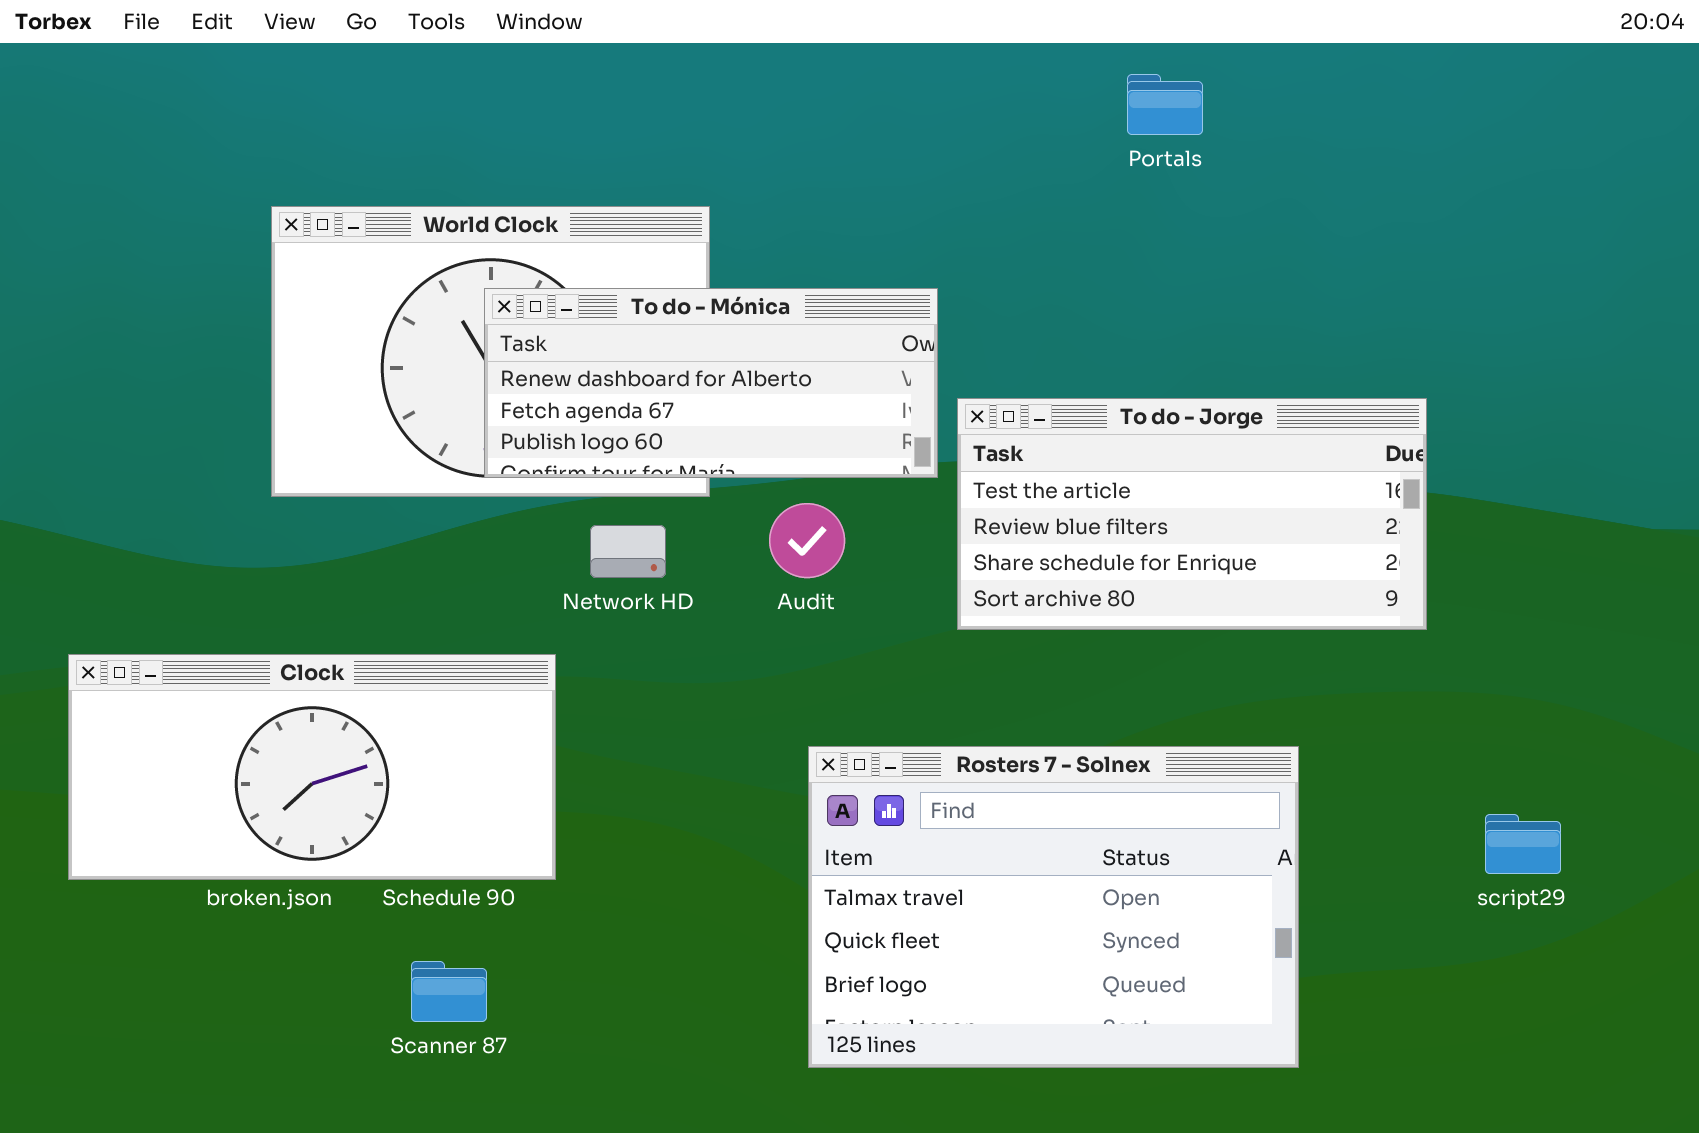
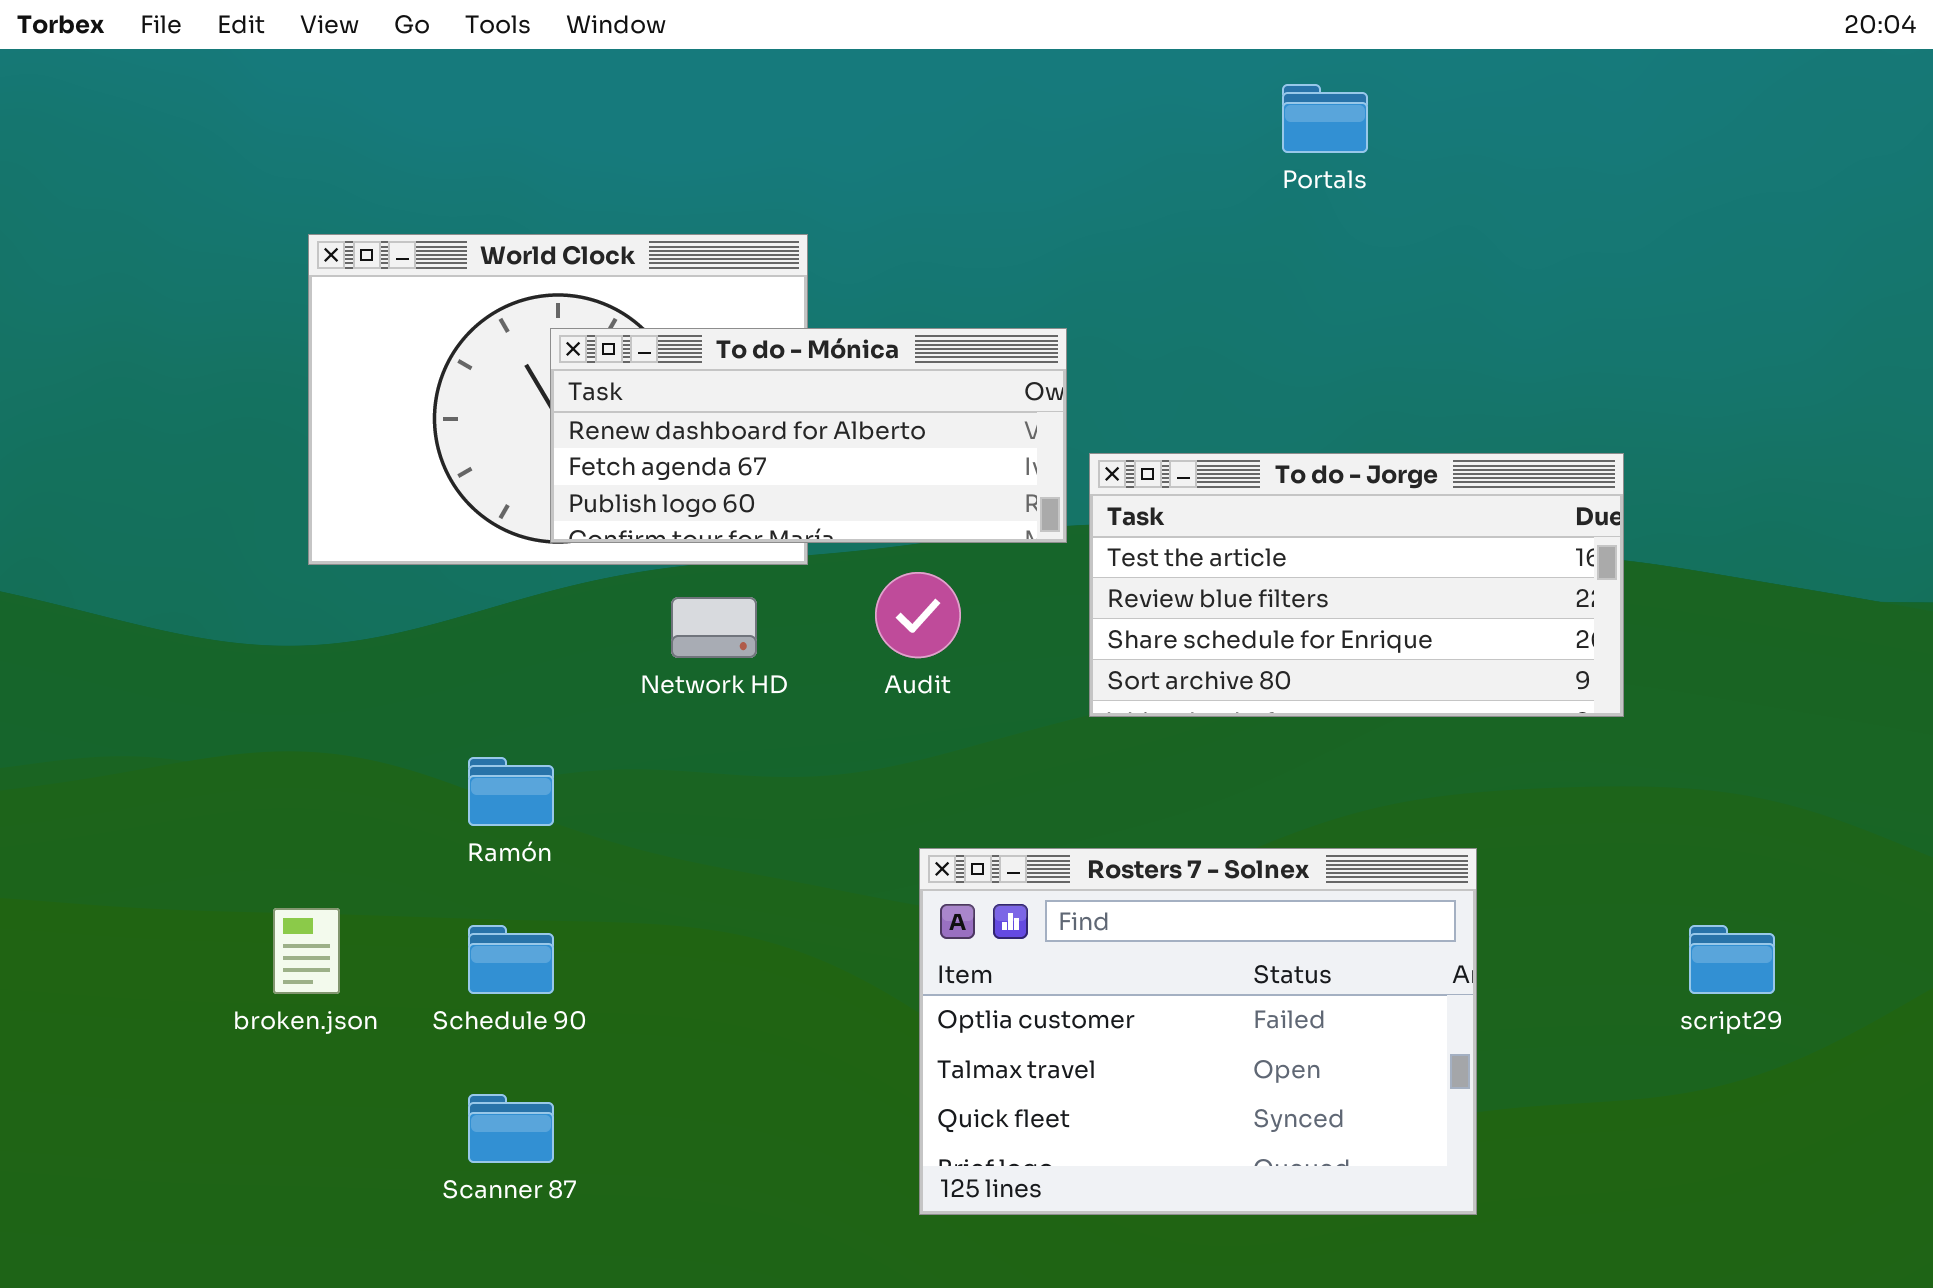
Clock: [68,654,556,880] -> none, closed
Rosters 7 - Solnex: [808,746,1299,1068] -> [919,848,1477,1215], scrolled up 1 row

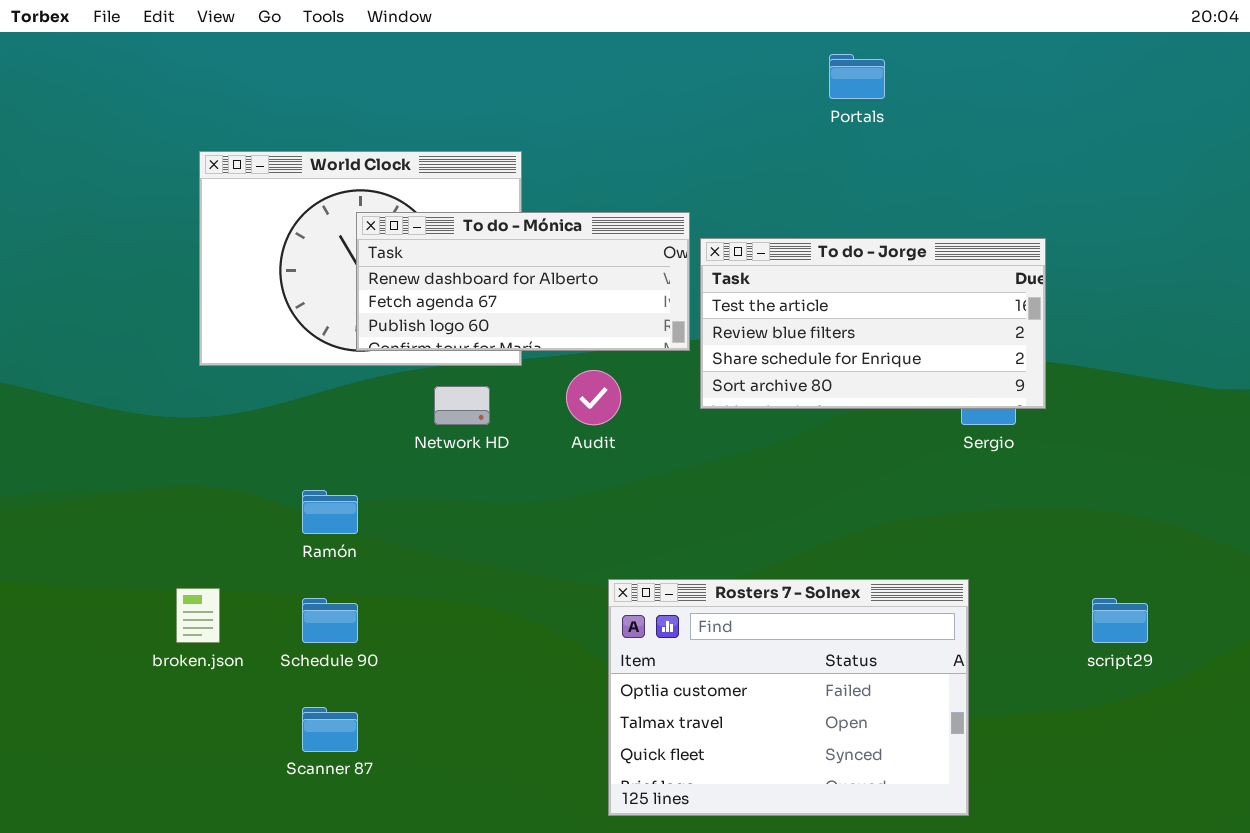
To do - Jorge: [1089,453,1624,717] -> [700,238,1046,409], moved
Rosters 7 - Solnex: [919,848,1477,1215] -> [608,579,969,816], moved

